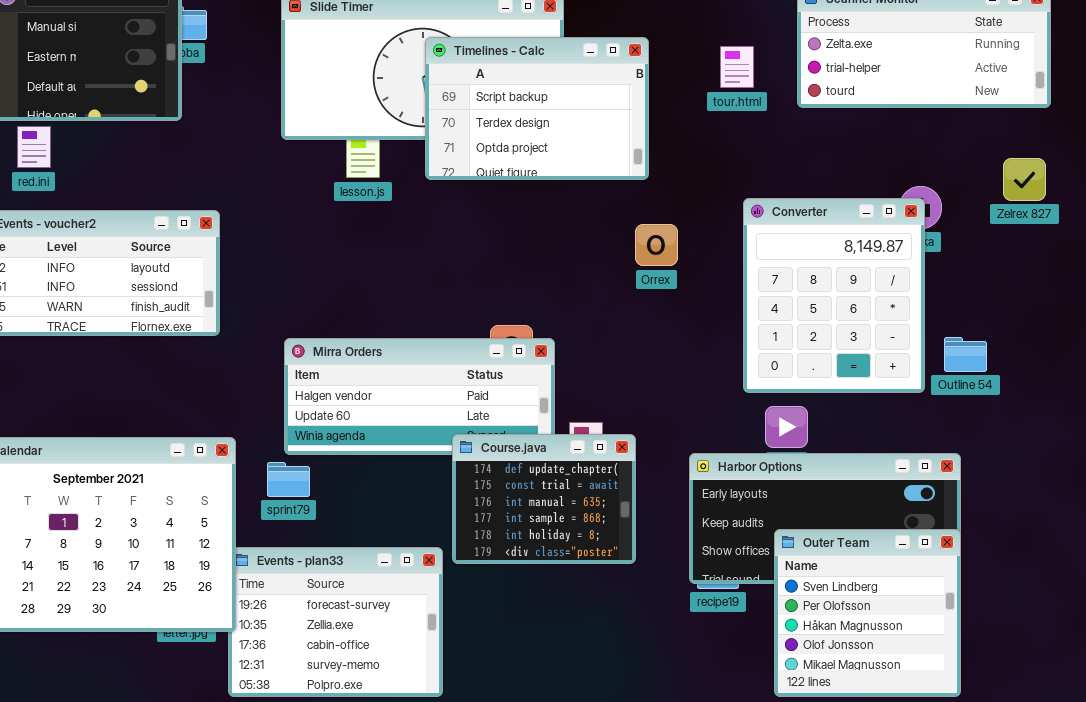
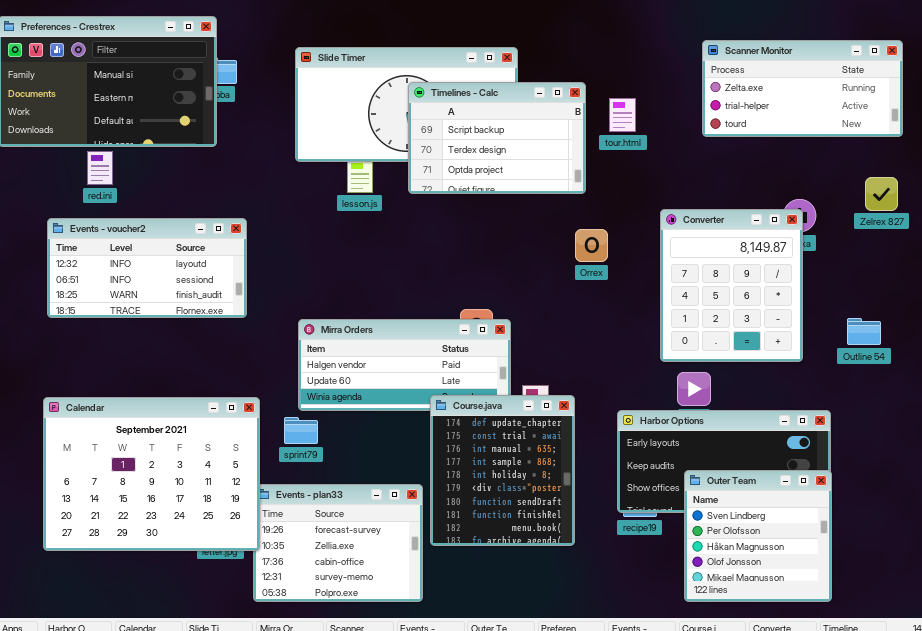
tour.html: [720,46,754,88] -> [609,98,636,132], moved
Outline 54: [944,337,987,372] -> [847,318,881,345], moved
Course.java: [452,434,636,564] -> [430,395,575,546], resized

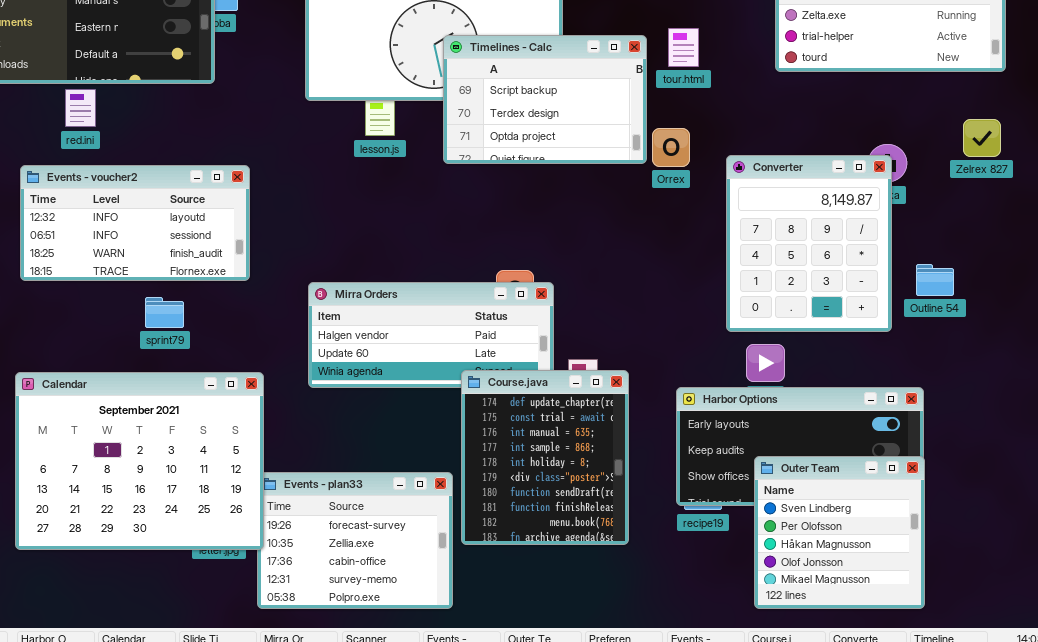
Timelines - Calc: [408,82,586,194] -> [443,35,647,164], moved
Orrex: [575,229,608,262] -> [652,128,690,167], moved
Outline 54: [847,318,881,345] -> [916,264,954,296], moved
sprint79: [284,417,318,444] -> [145,297,184,328], moved

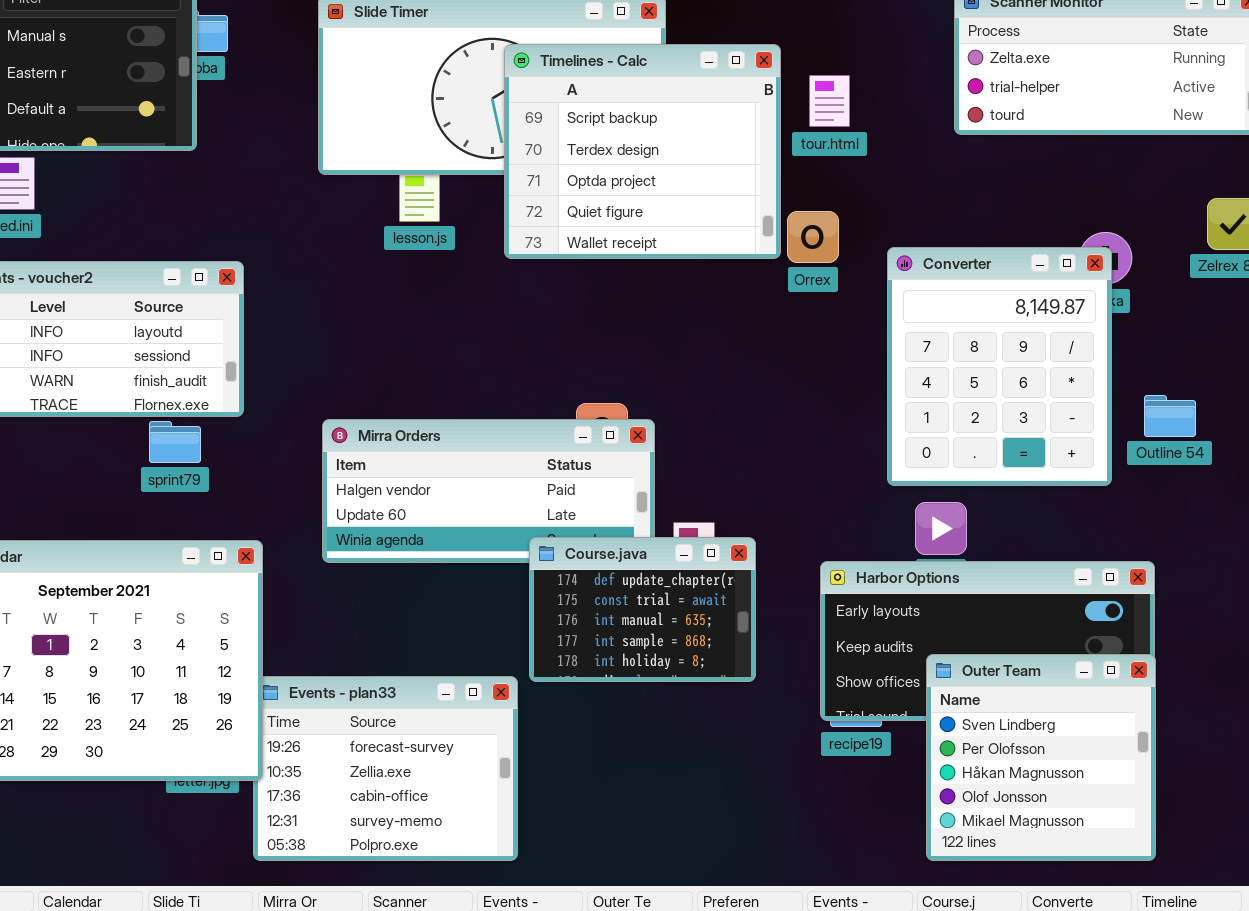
Timelines - Calc: [443,35,647,164] -> [504,44,781,259], resized
sprint79: [145,297,184,328] -> [149,421,201,463], moved
Course.java: [461,370,629,545] -> [529,537,756,682], resized

